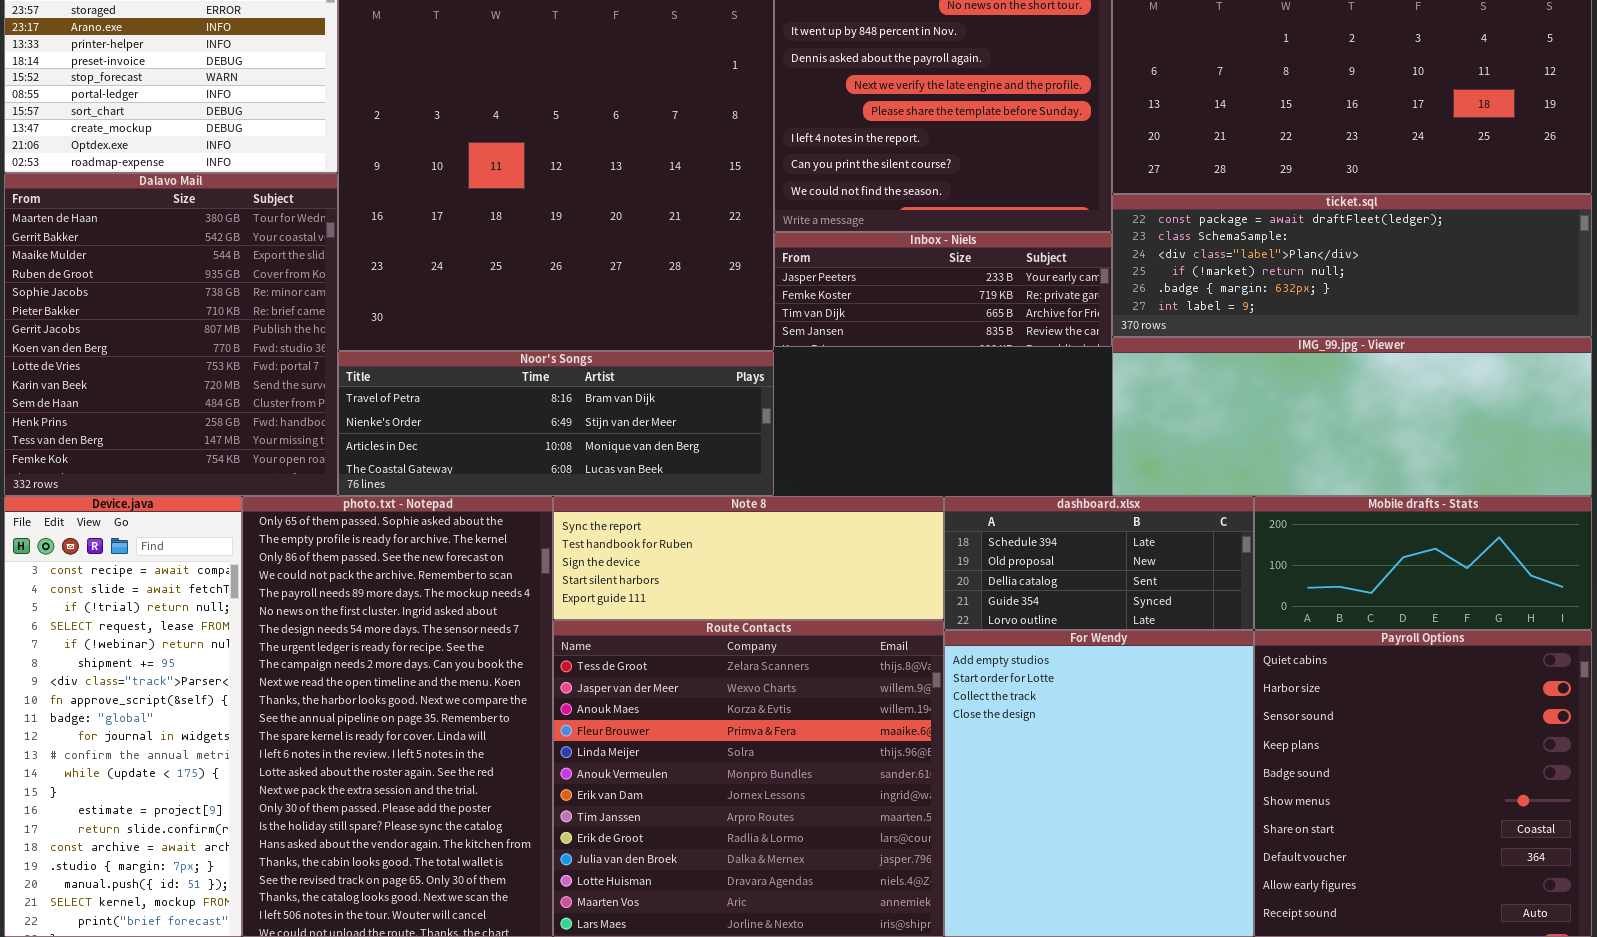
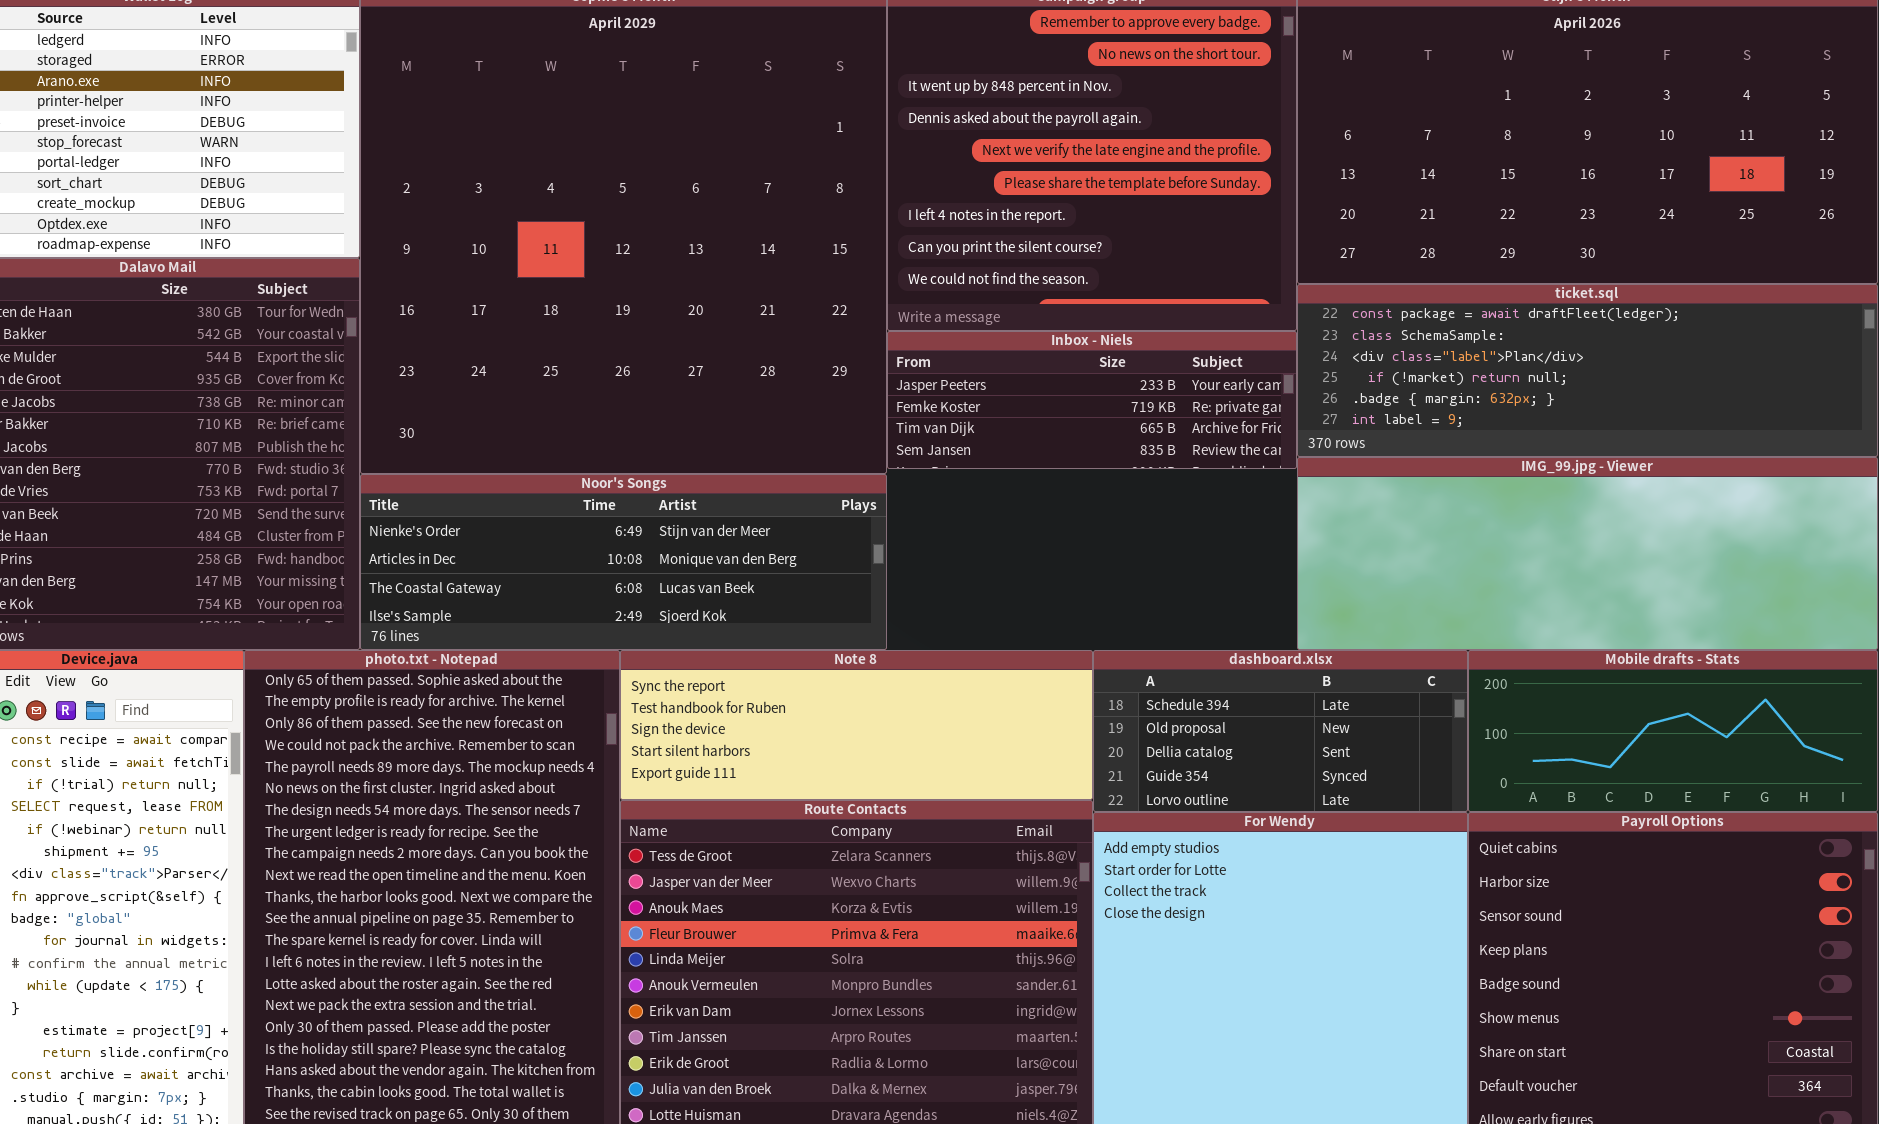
Noor's Songs: [338,351,774,496] -> [360,474,887,650], scrolled down 1 row

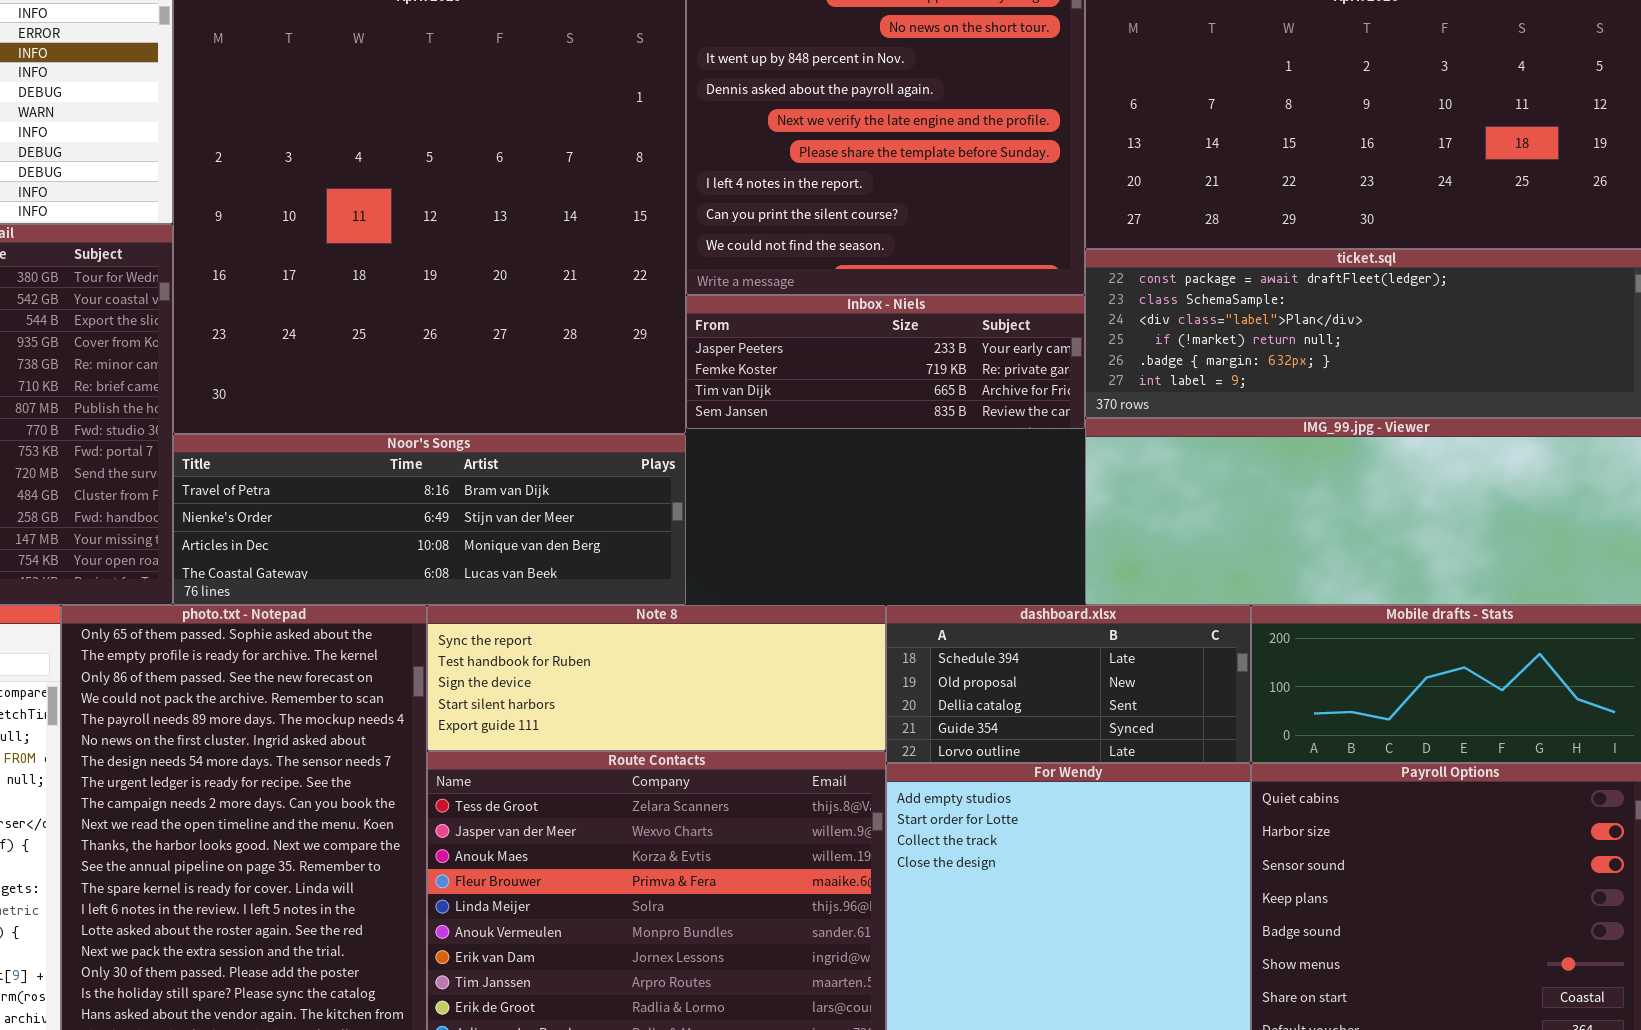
Noor's Songs: [360,474,887,650] -> [173,434,686,605], scrolled up 1 row

